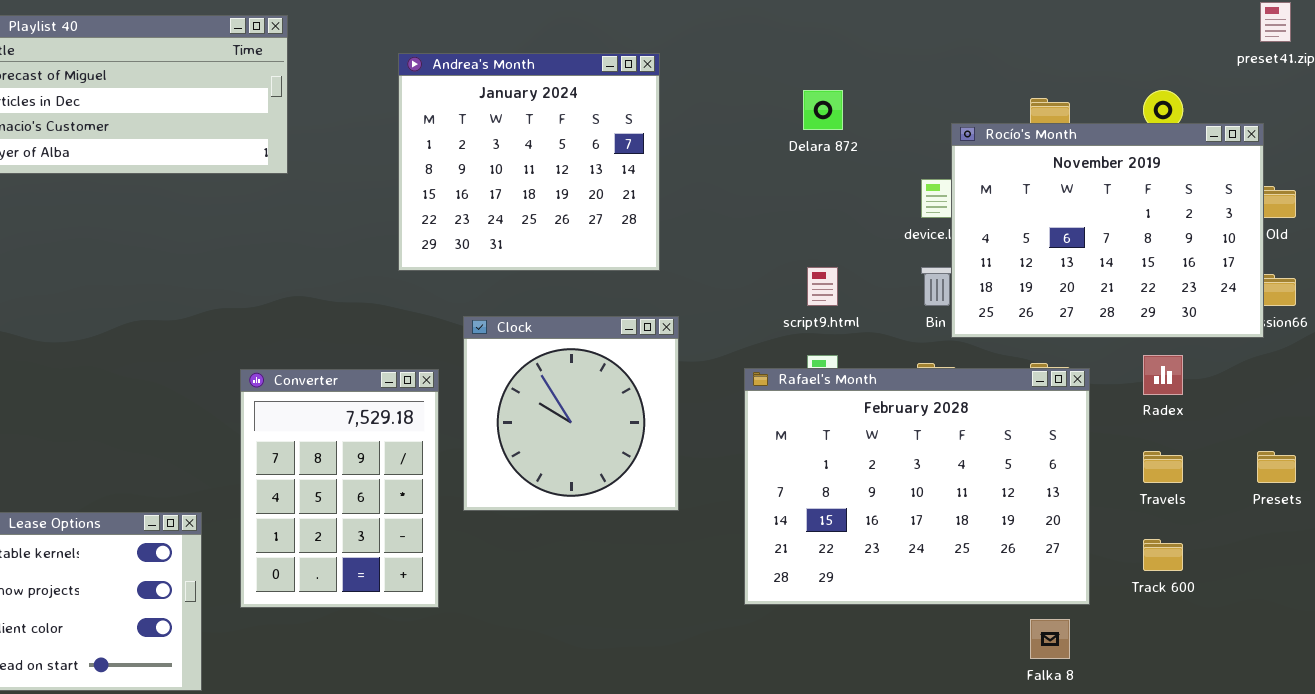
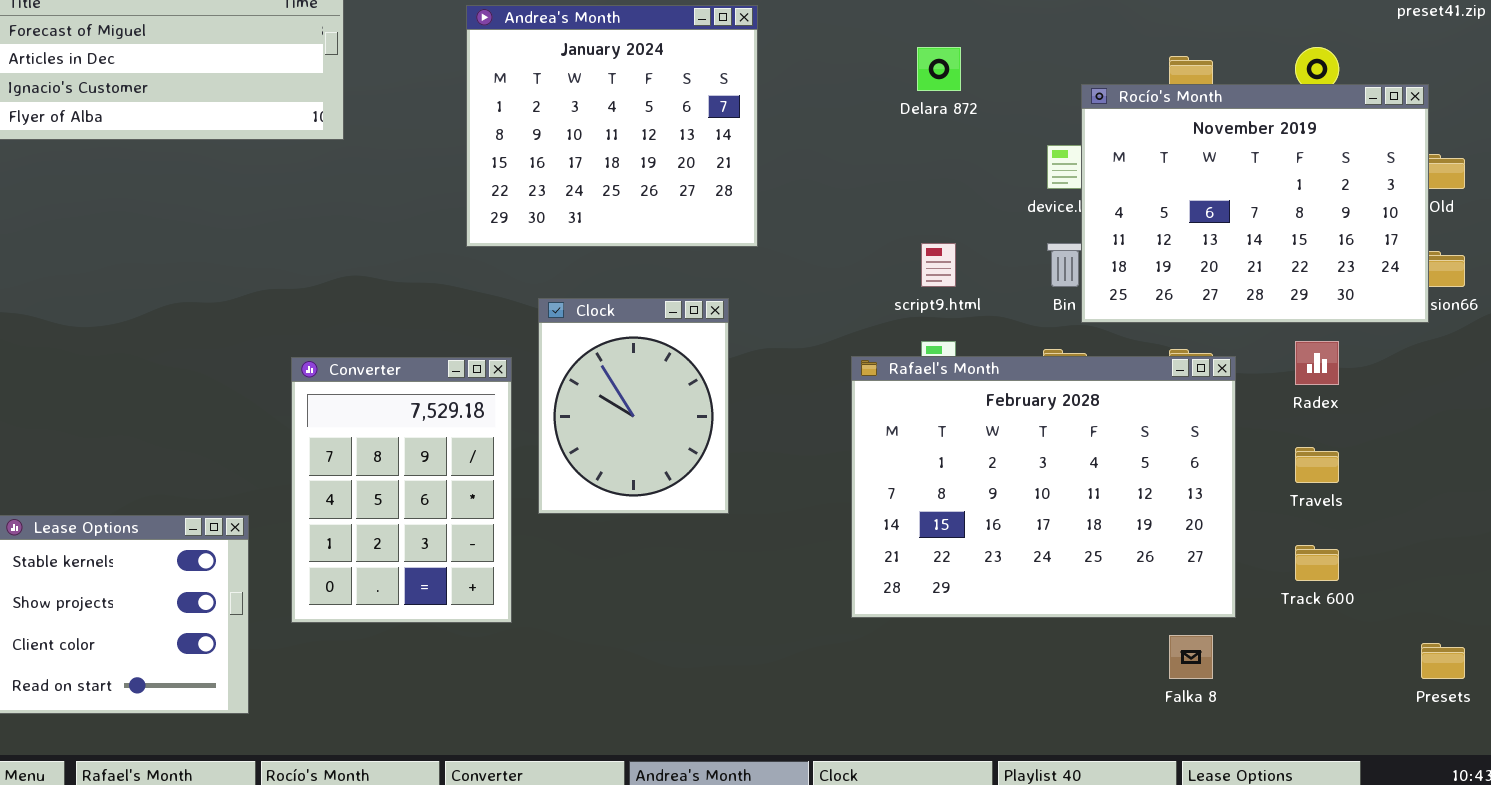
Clock: [463,316,679,511] -> [538,298,729,514], resized
Presets: [1257,451,1296,483] -> [1421,643,1465,679], moved

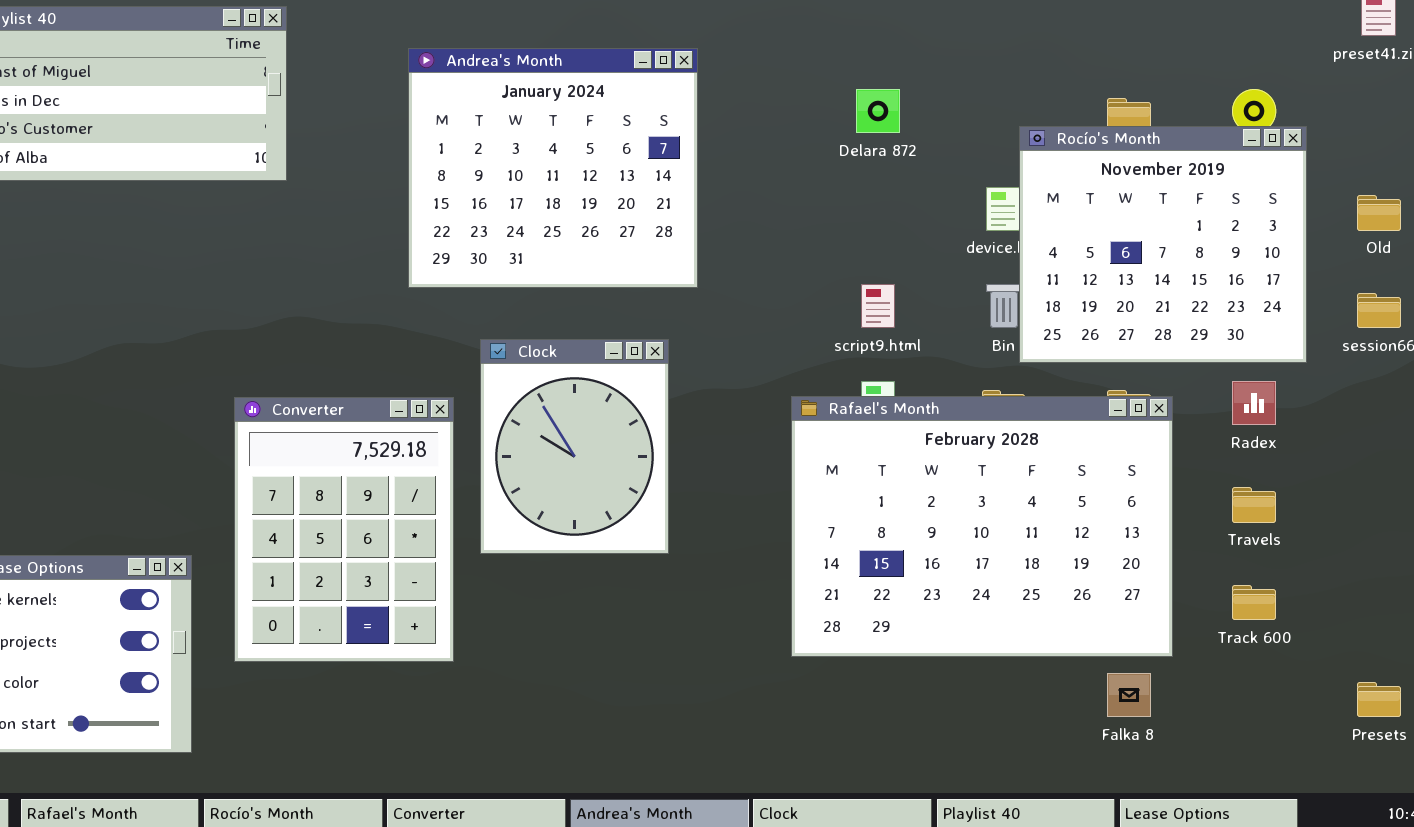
Rocío's Month: [1081,84,1429,323] -> [1019,126,1307,363], resized

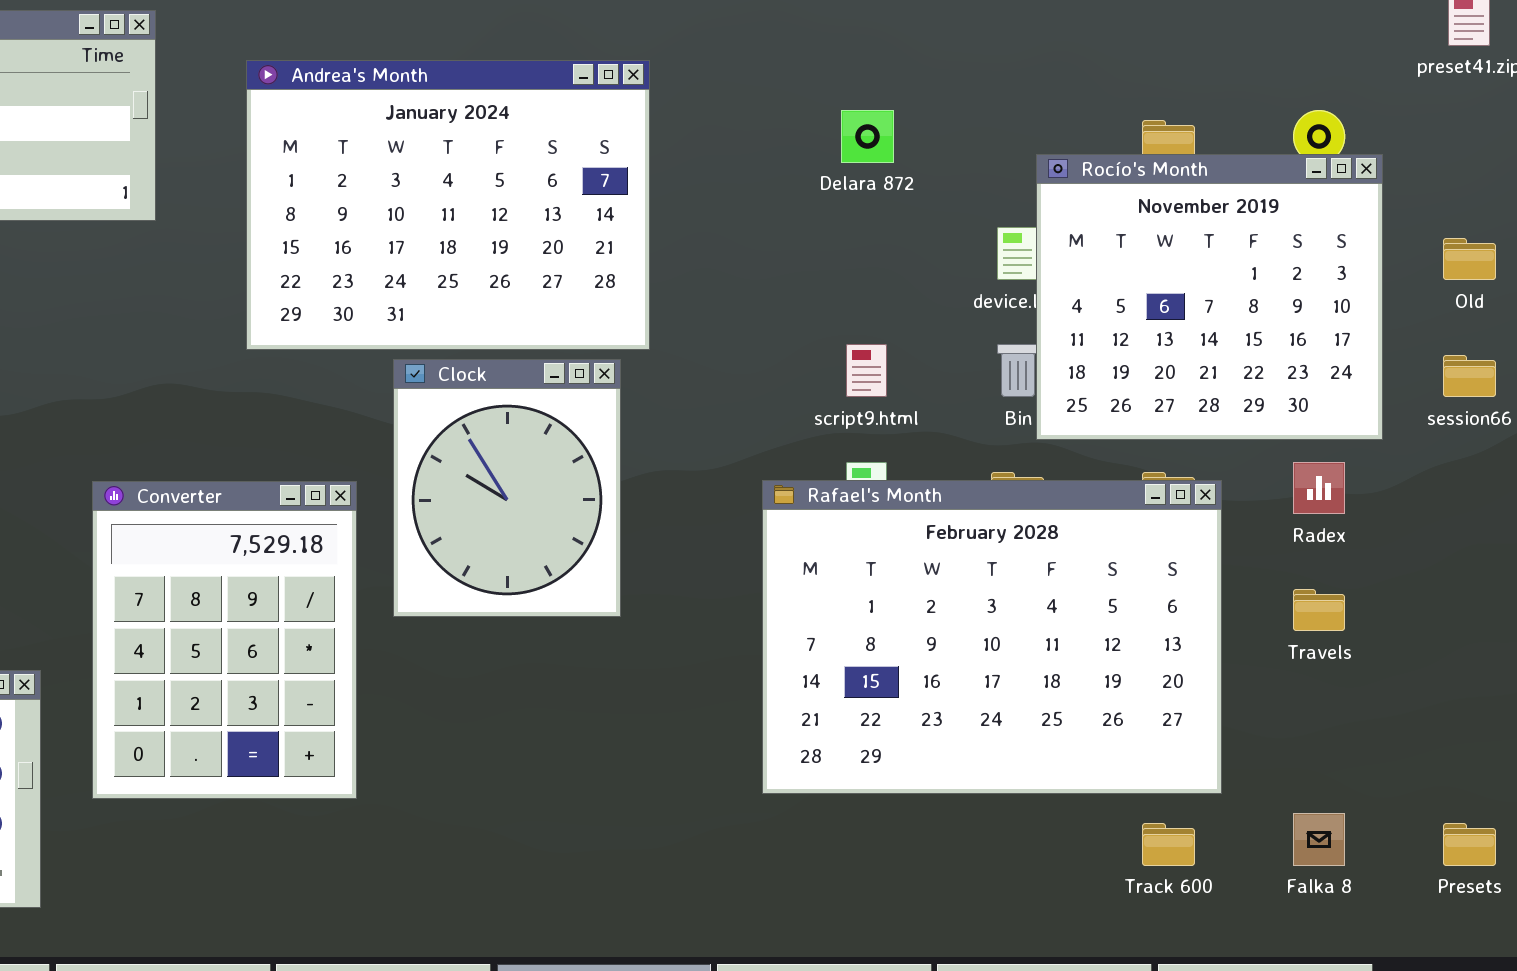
Andrea's Month: [408,48,698,288] -> [246,60,650,350], resized
Clock: [480,339,669,554] -> [393,359,621,617], moved
Track 600: [1232,585,1276,620] -> [1142,823,1195,866], moved
Falka 8: [1107,673,1151,717] -> [1293,813,1345,866], moved

